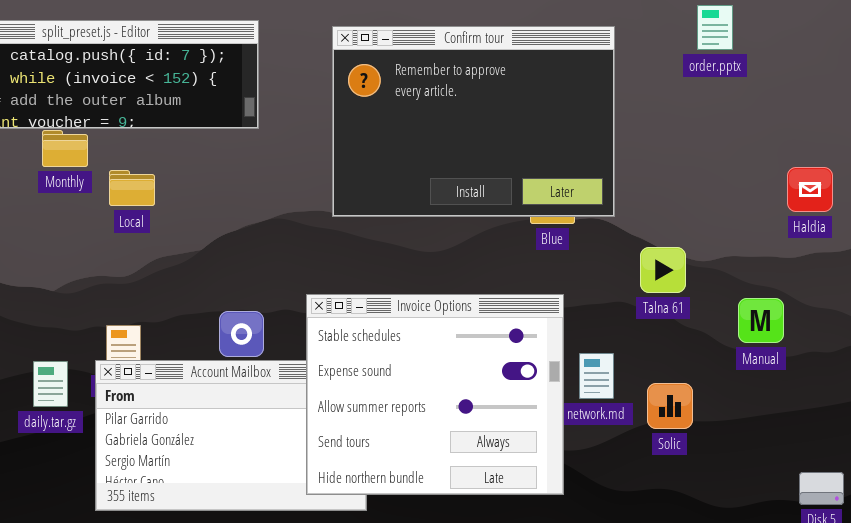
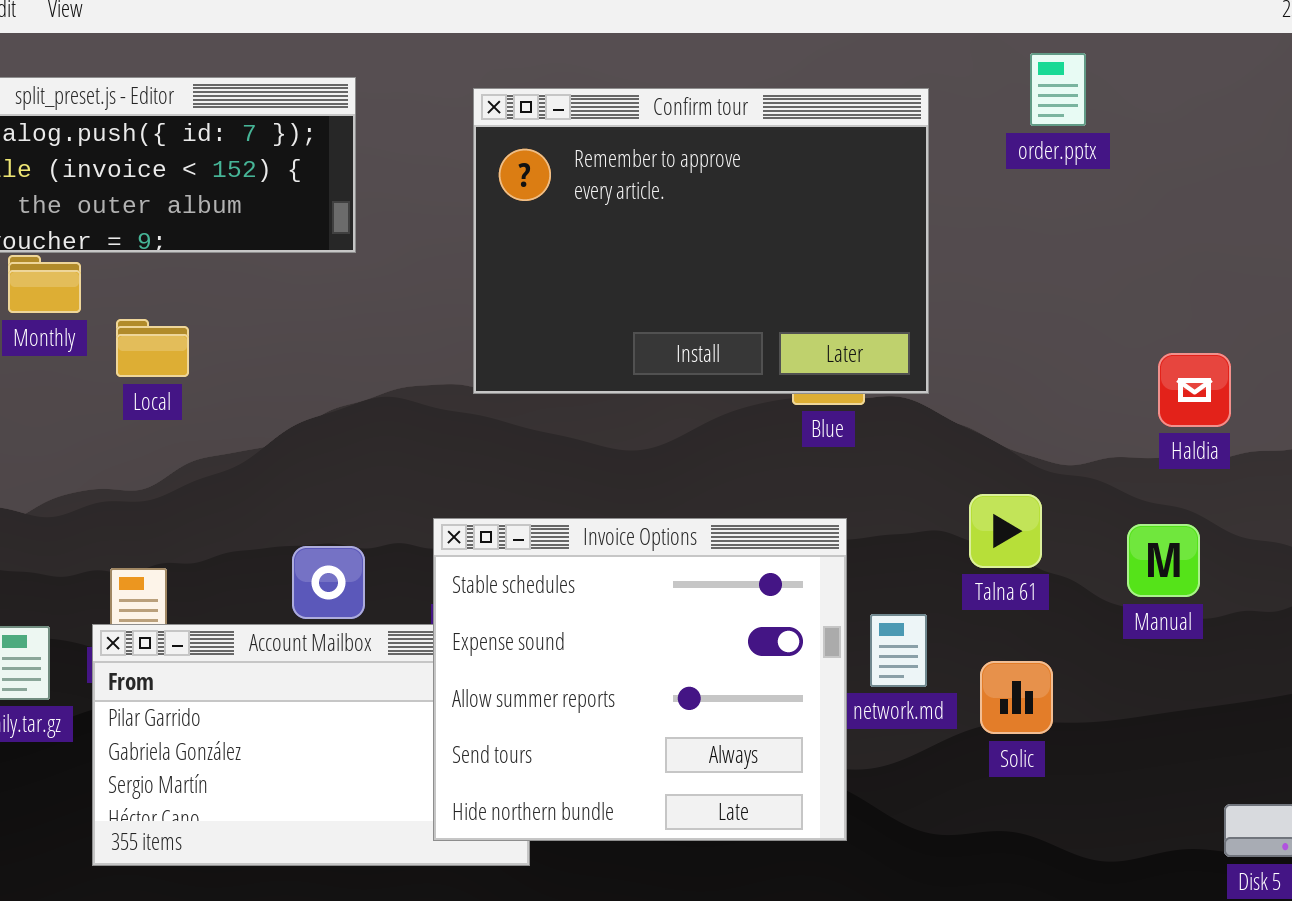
order.pptx: [697,5,733,50] -> [1030,53,1086,126], moved
Haldia: [787,167,833,212] -> [1158,353,1231,427], moved
Talna 61: [640,247,686,293] -> [969,494,1042,568], moved

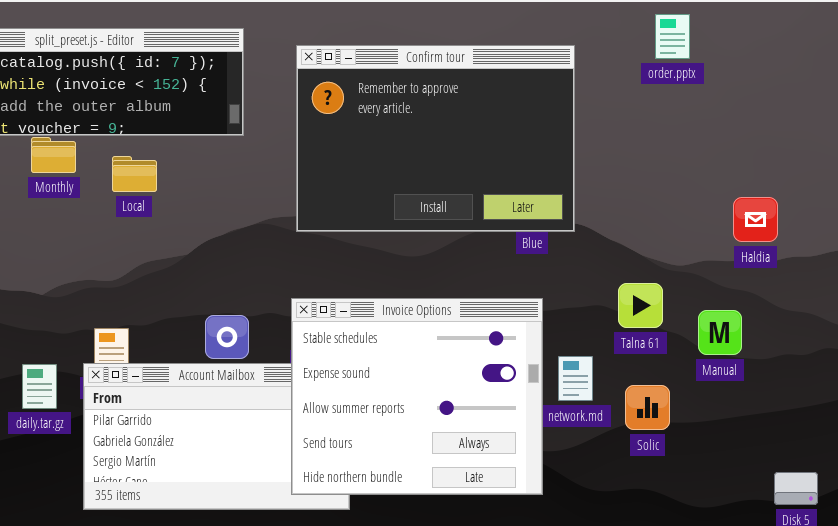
Confirm tour: [473,88,929,394] -> [296,45,575,232], moved
Local: [116,319,189,377] -> [112,156,157,192], moved
Manual: [1127,524,1200,597] -> [698,310,742,355], moved

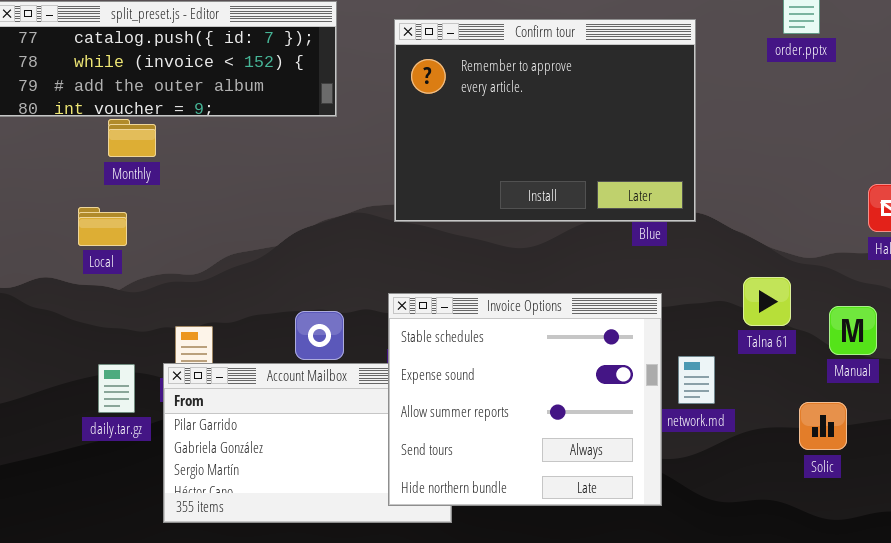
Local: [112,156,157,192] -> [78,207,127,246], moved
Solic: [625,385,670,430] -> [799,402,847,450], moved

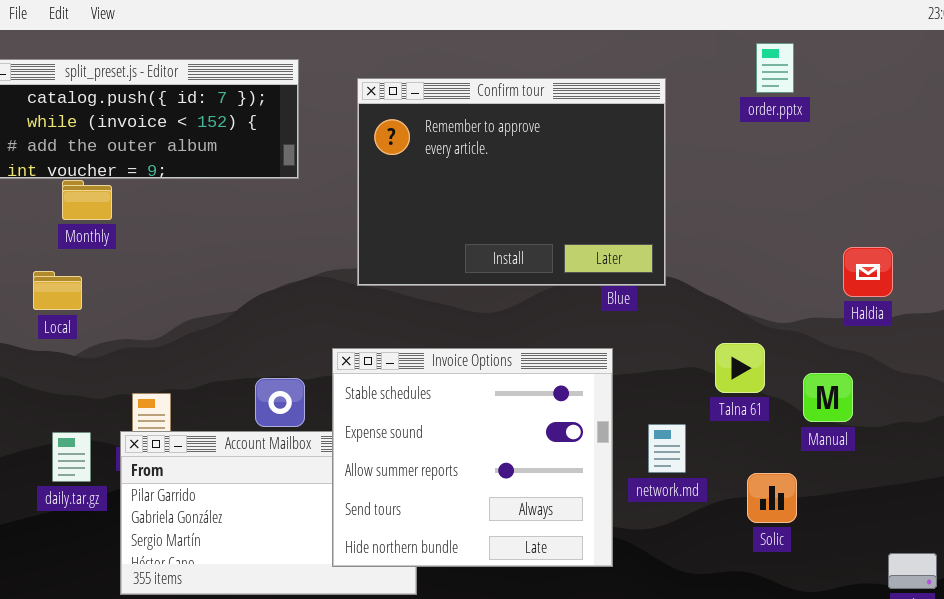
Invoice Options: [388,293,662,506] -> [332,348,613,567], moved
Solic: [799,402,847,450] -> [747,473,797,523], moved

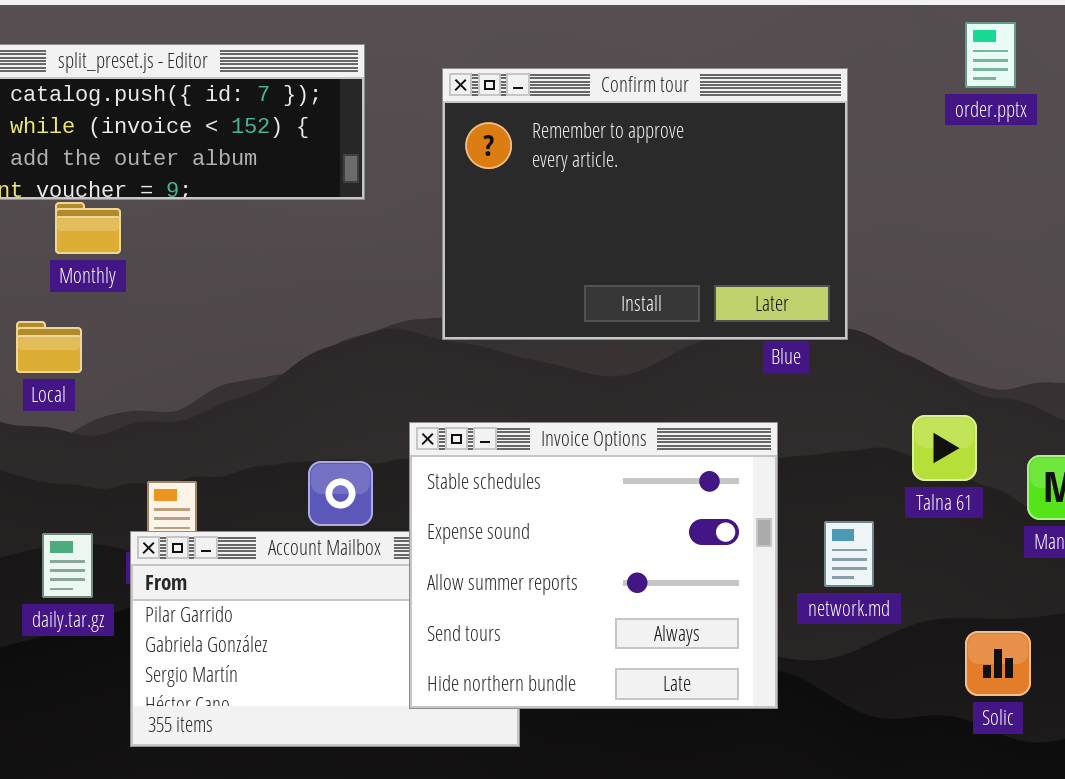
Solic: [747,473,797,523] -> [965,631,1031,696], moved

